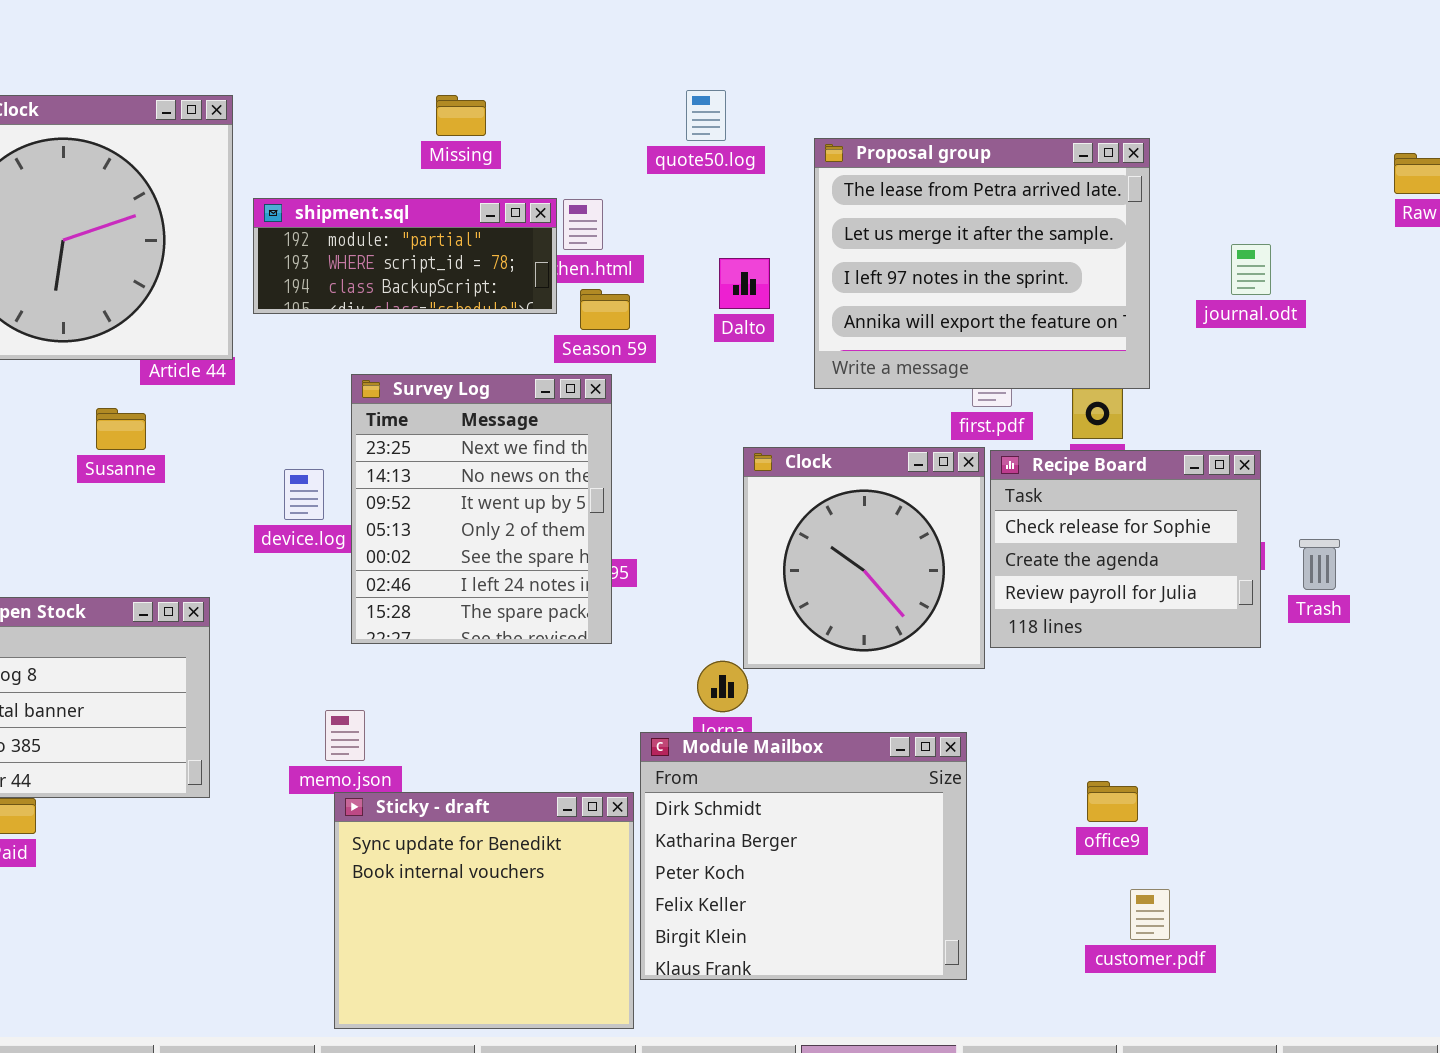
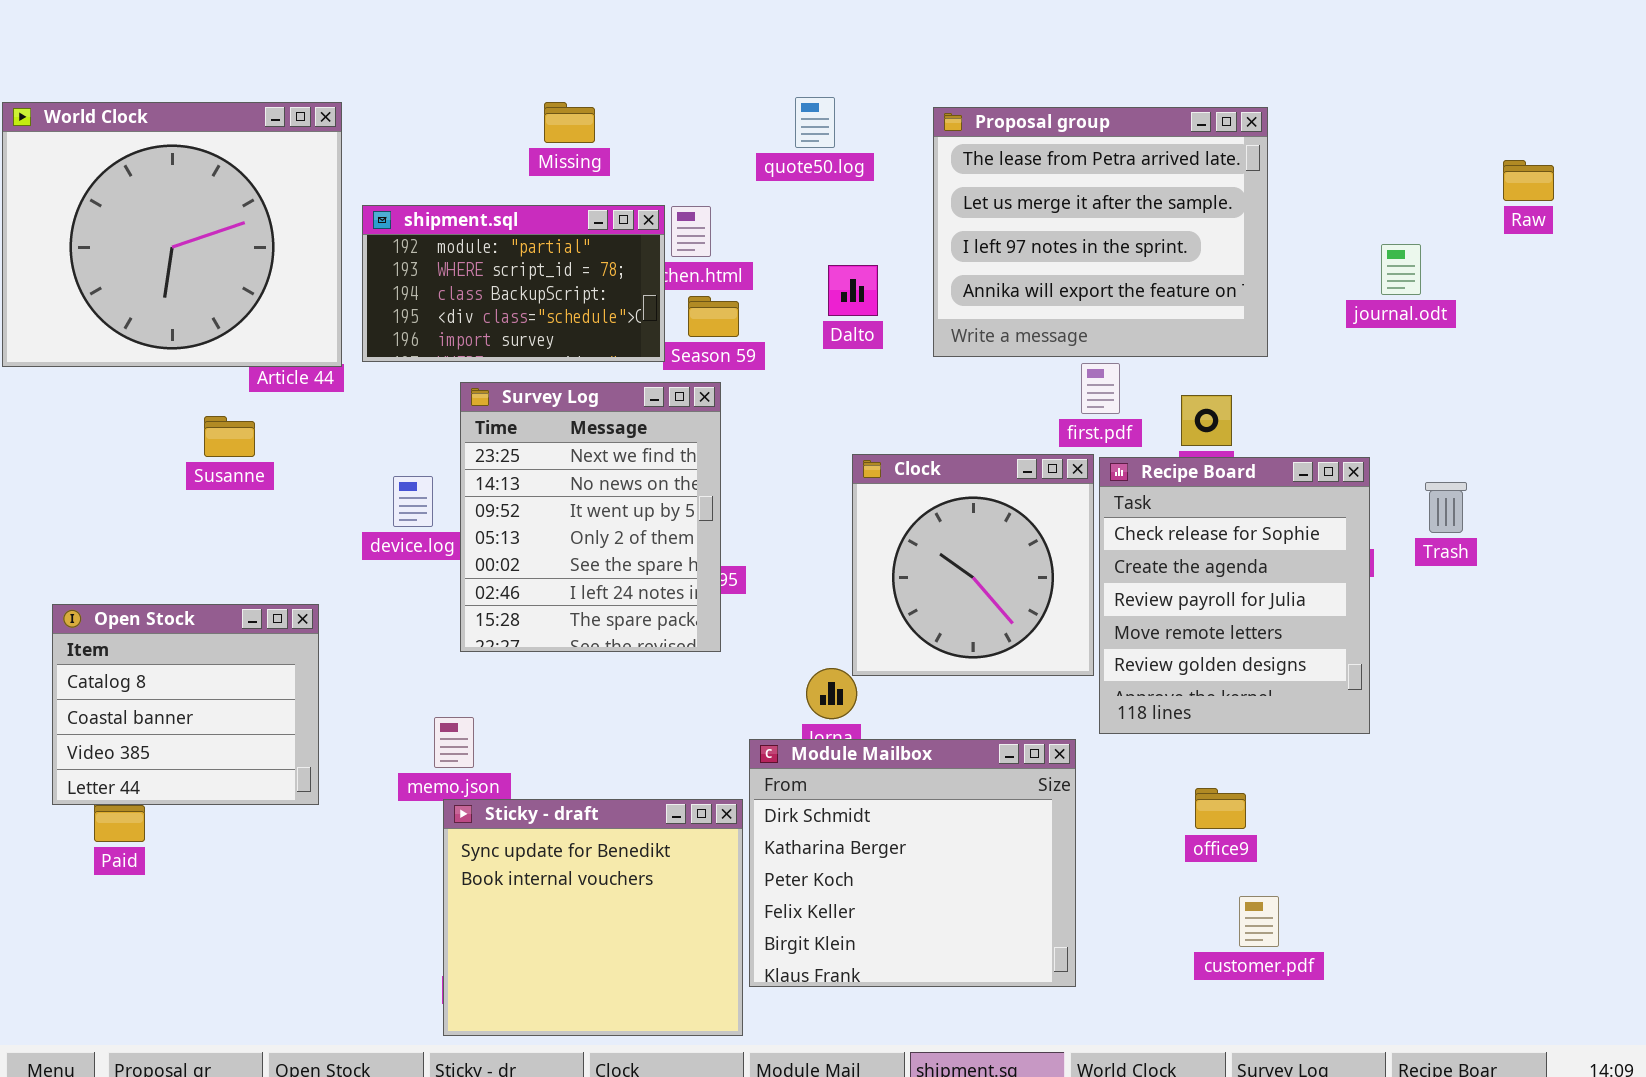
Proposal group: [814,138,1150,389] -> [933,107,1268,357], moved
shipment.sql: [253,198,557,314] -> [362,205,665,362], resized
journal.odt: [1231,244,1271,295] -> [1381,244,1421,295], moved
Recipe Board: [990,450,1261,648] -> [1099,457,1370,734], resized
Trash: [1299,539,1340,590] -> [1425,482,1467,533], moved

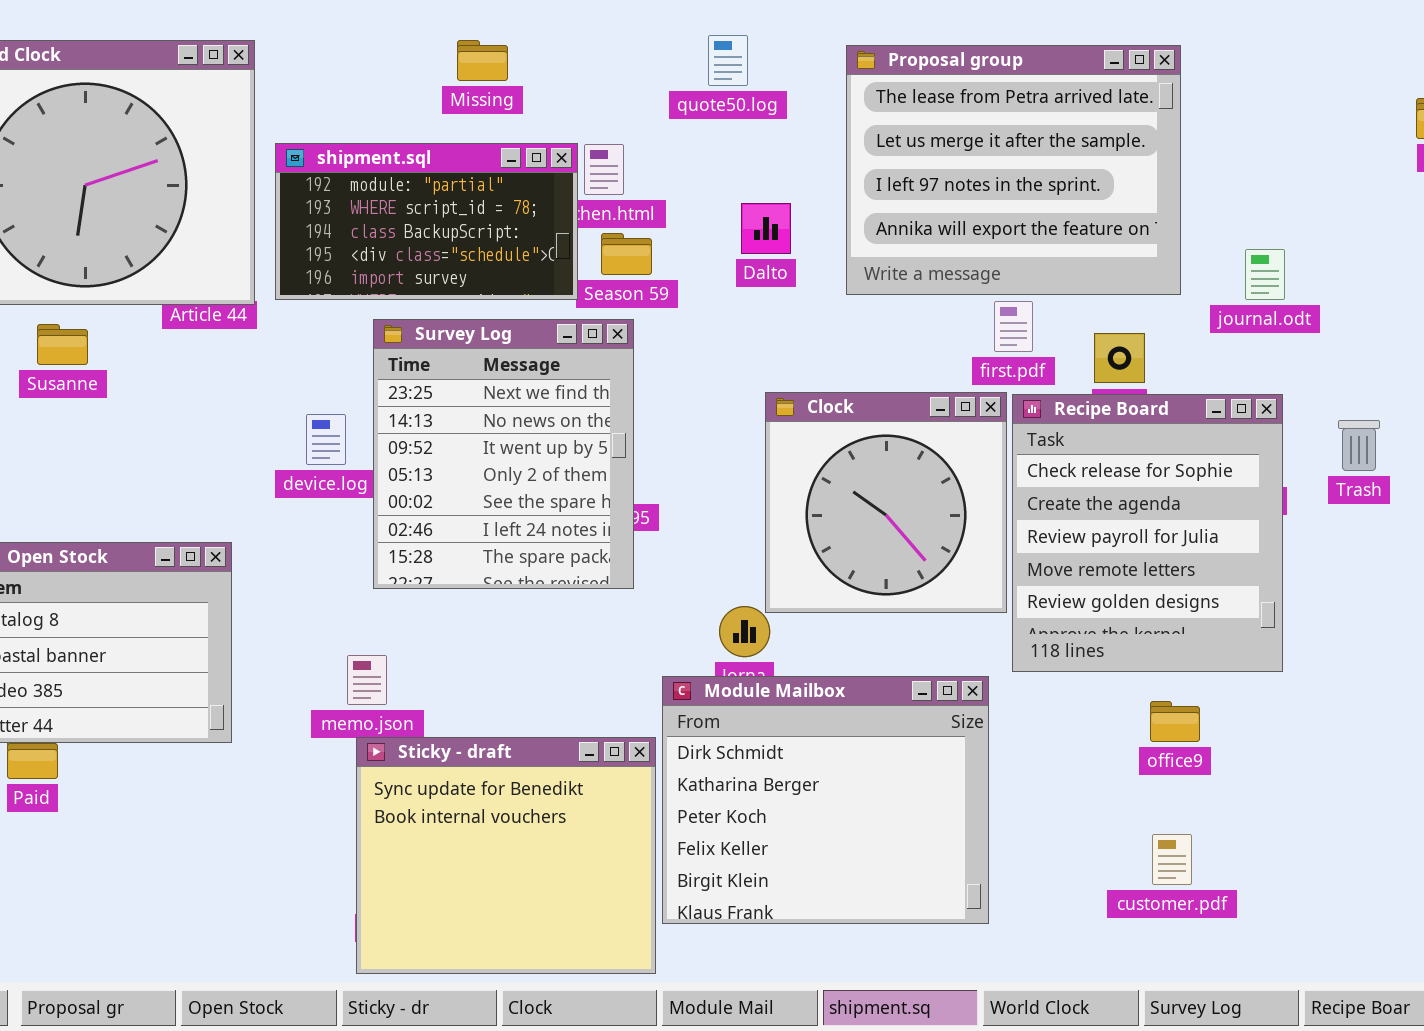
journal.odt: [1381,244,1421,295] -> [1245,249,1285,300], moved
Susanne: [204,416,255,457] -> [37,324,88,365], moved
office9: [1195,788,1246,829] -> [1150,701,1200,742], moved

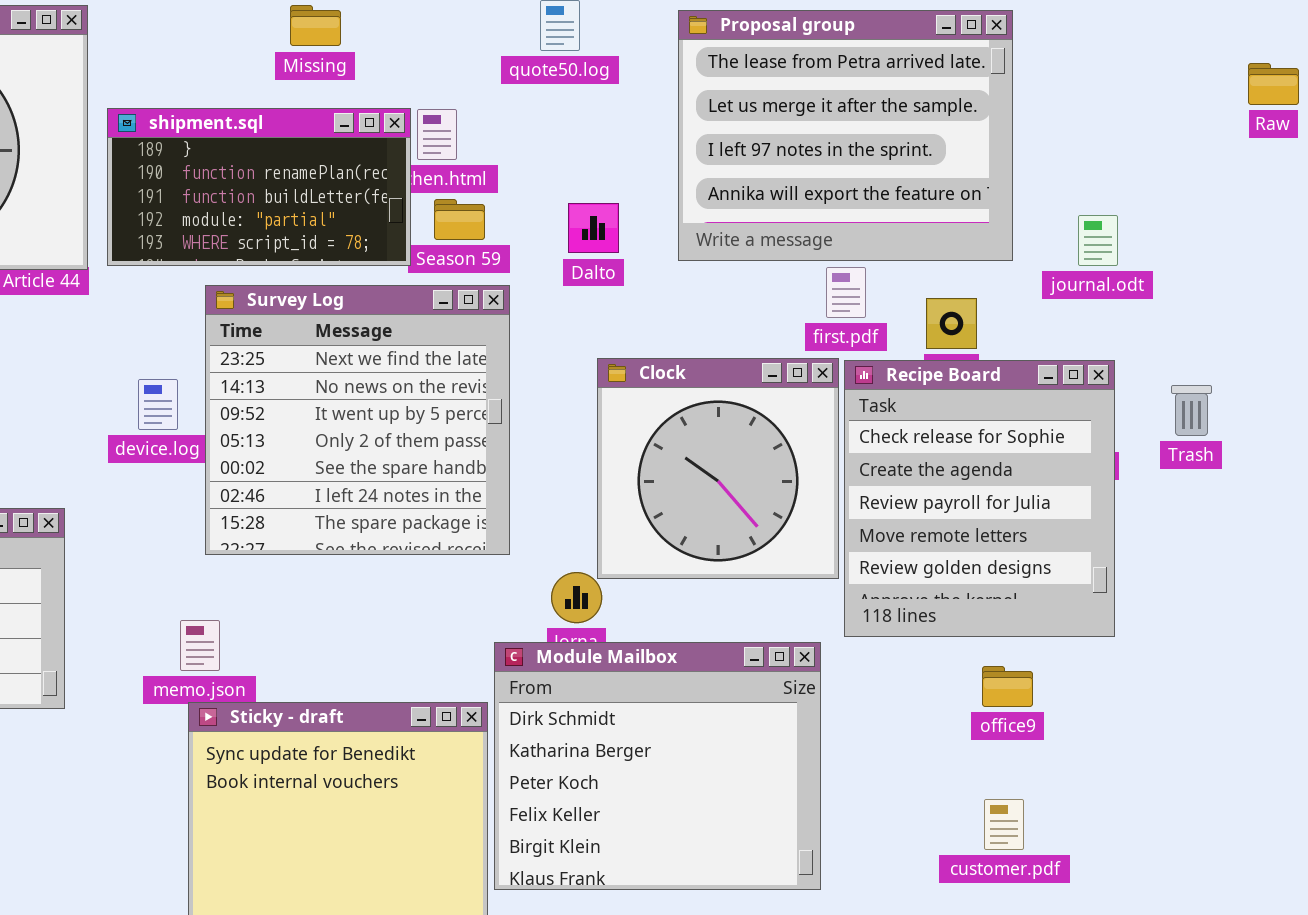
shipment.sql: [275,143,578,300] -> [107,108,411,266], scrolled up 3 rows
Dalto: [741,203,791,254] -> [568,203,619,253], moved
Survey Log: [373,319,634,589] -> [205,285,510,555], resized

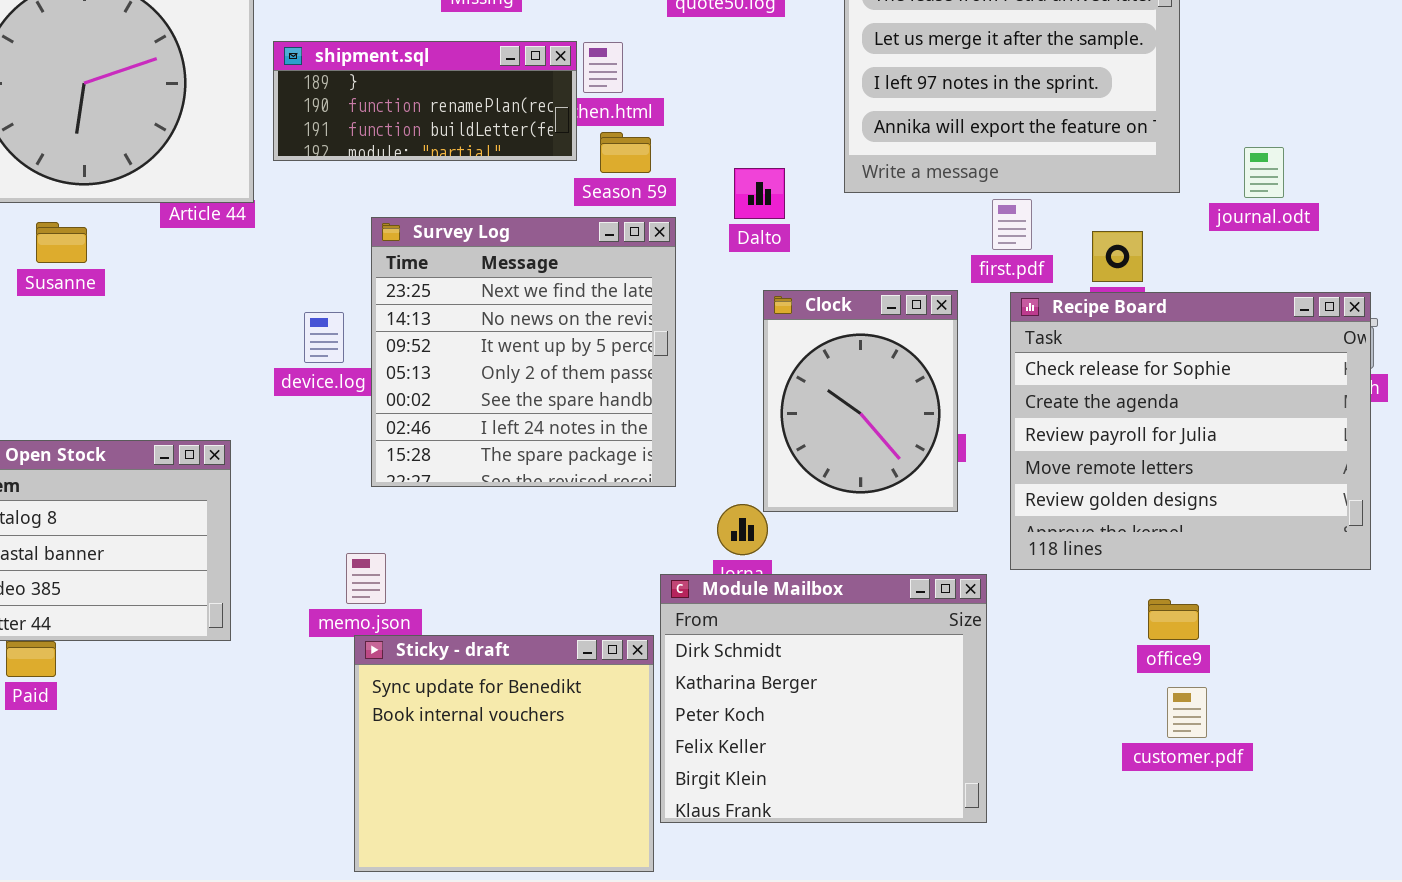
shipment.sql: [107,108,411,266] -> [273,41,577,161], resized
Dalto: [568,203,619,253] -> [734,168,785,219], moved
Clock: [597,358,839,579] -> [763,290,958,512], resized
Recipe Board: [844,360,1115,637] -> [1010,292,1371,570], resized
customer.pdf: [984,799,1024,850] -> [1167,687,1207,738], moved

